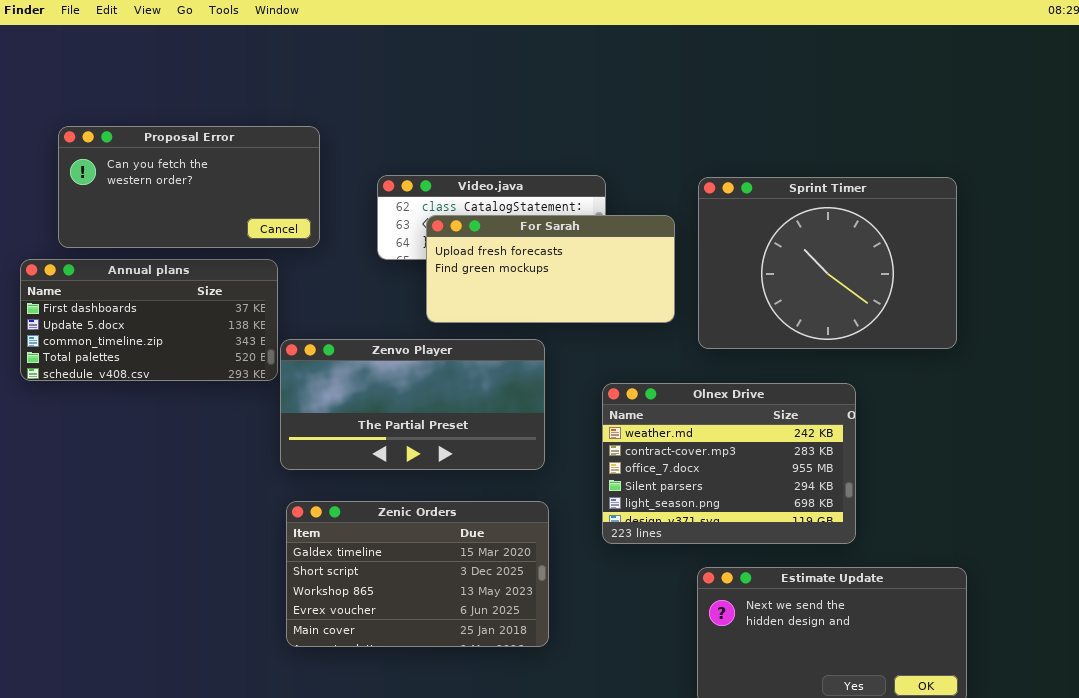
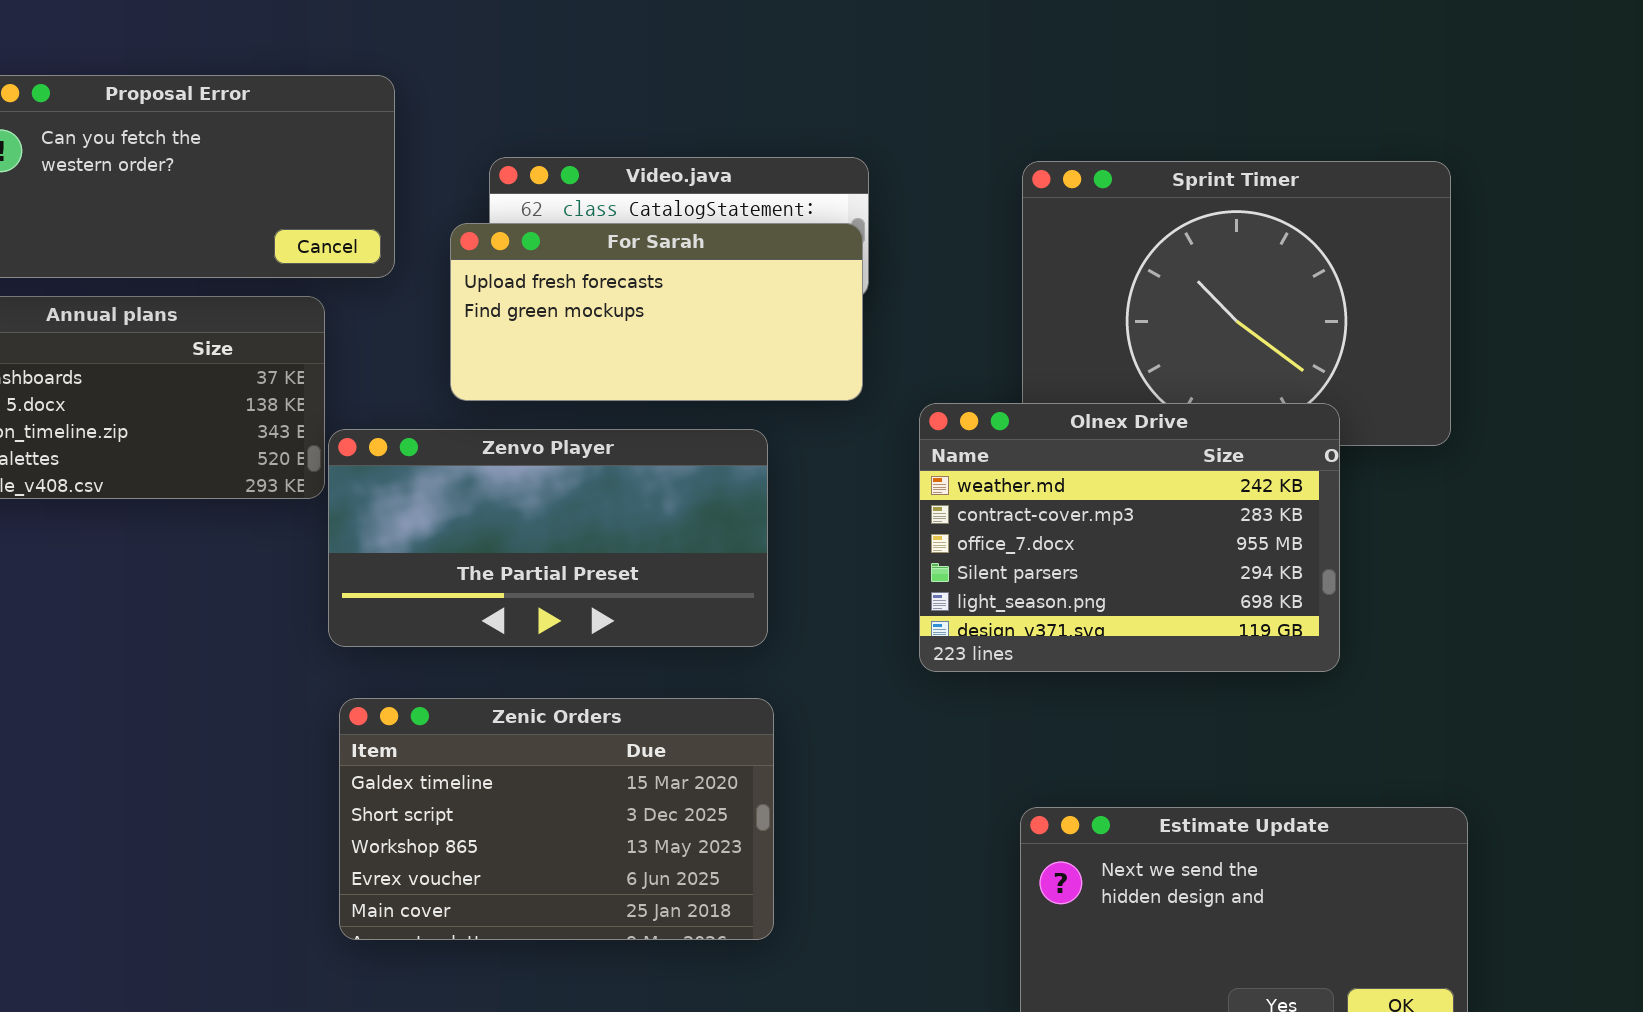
For Sarah: [426,215,675,323] -> [450,223,863,401], moved
Olnex Drive: [602,383,856,544] -> [919,403,1340,672], moved

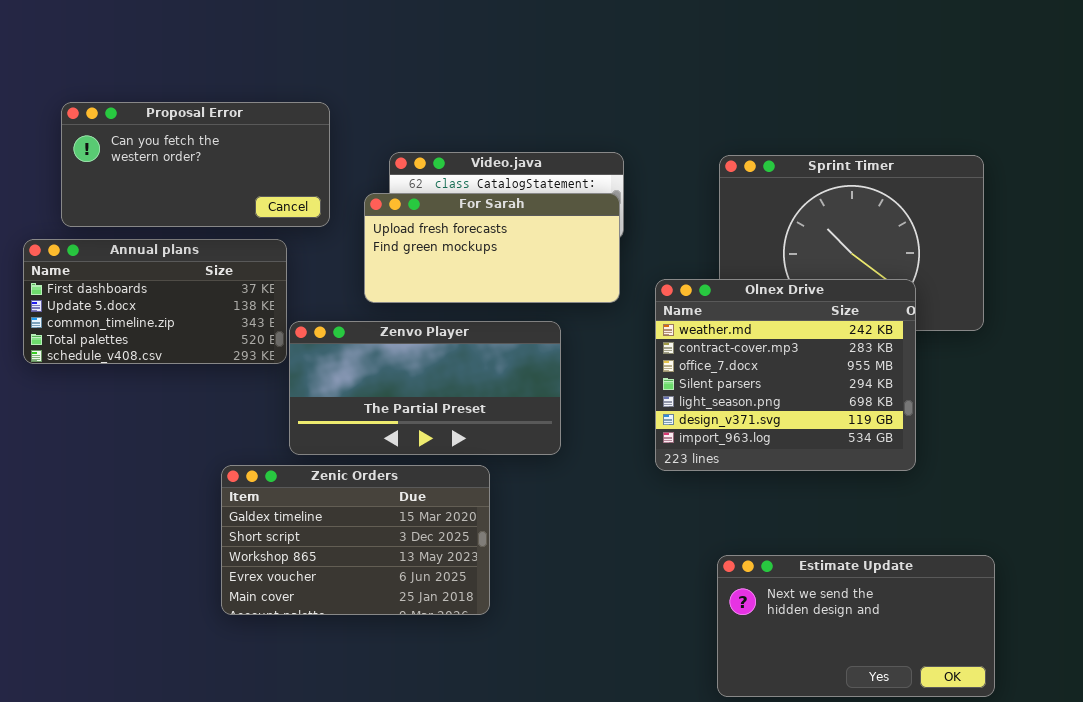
Olnex Drive: [919,403,1340,672] -> [655,279,916,471], resized
Zenic Orders: [339,698,774,940] -> [221,465,490,615], moved

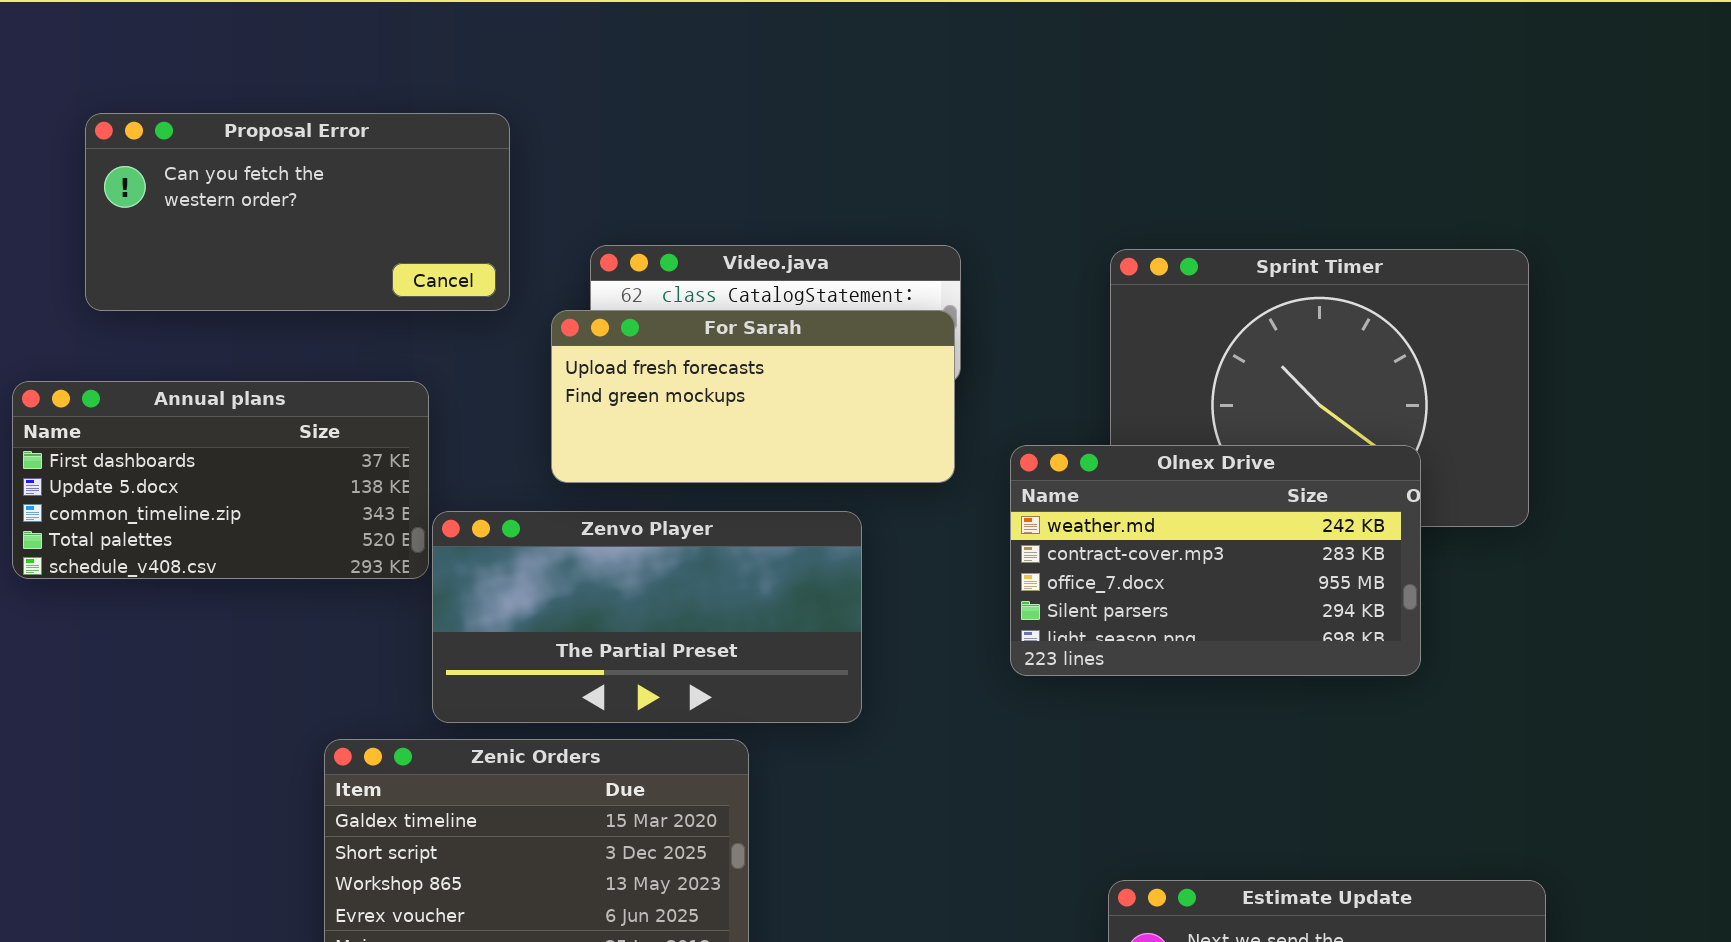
Proposal Error: [61,102,330,227] -> [85,113,510,311], moved
Olnex Drive: [655,279,916,471] -> [1010,445,1421,676], resized

